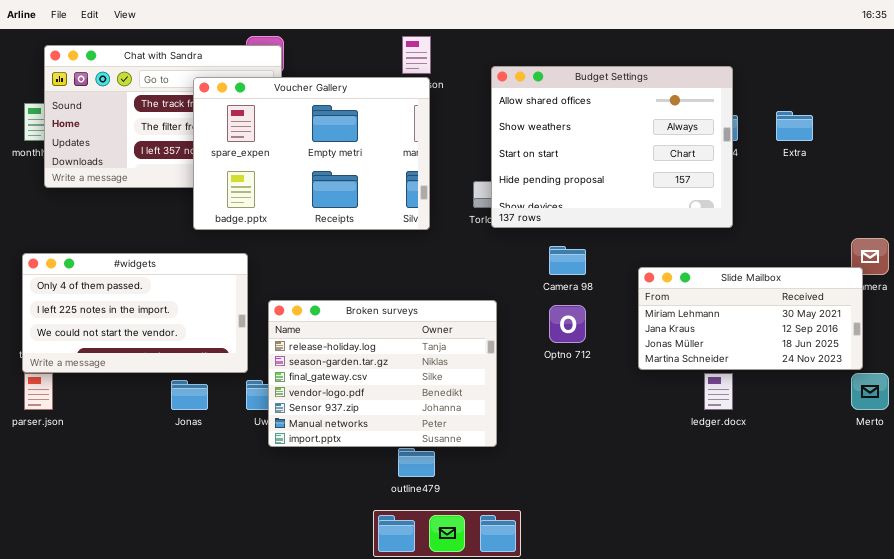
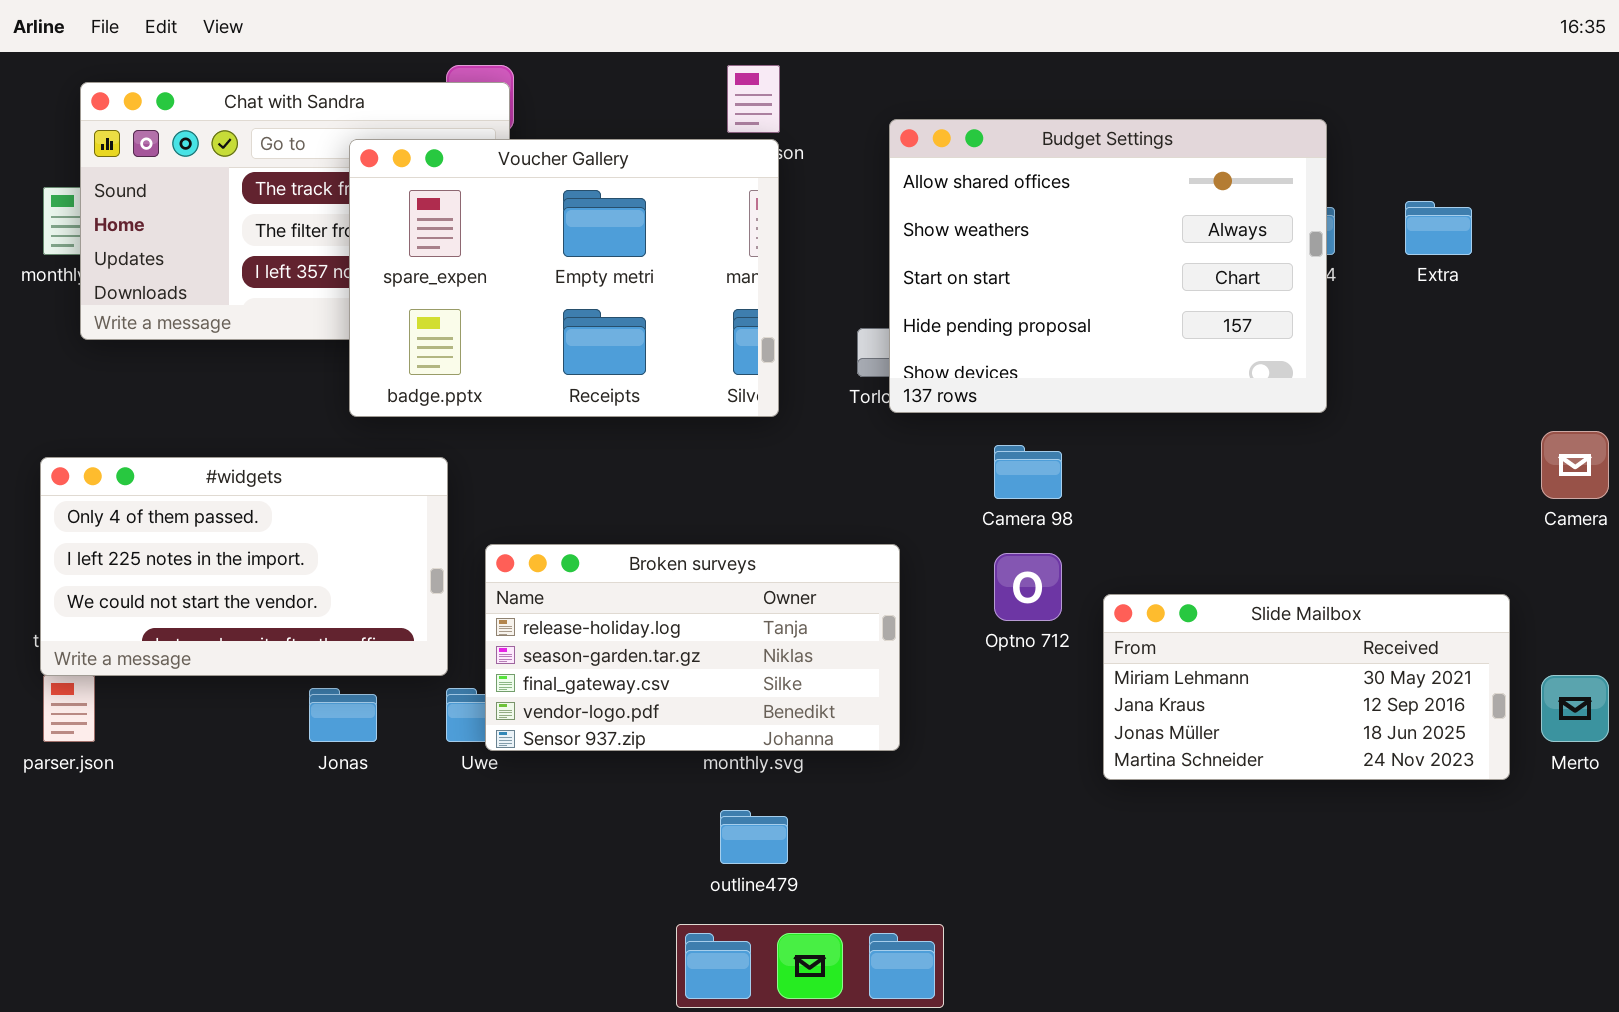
Slide Mailbox: [638,267,863,370] -> [1103,594,1510,780], moved
Broken surveys: [268,300,497,447] -> [485,544,900,751], resized

